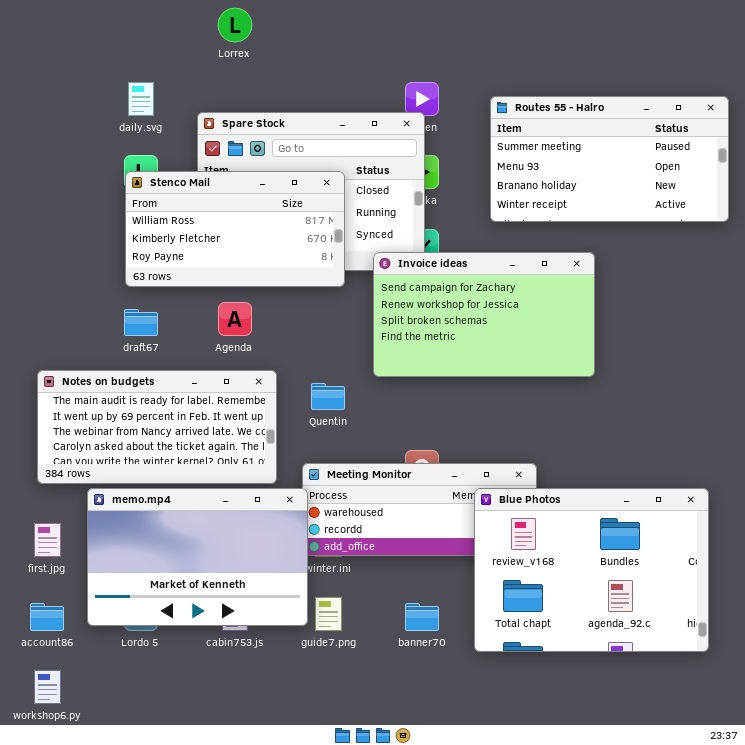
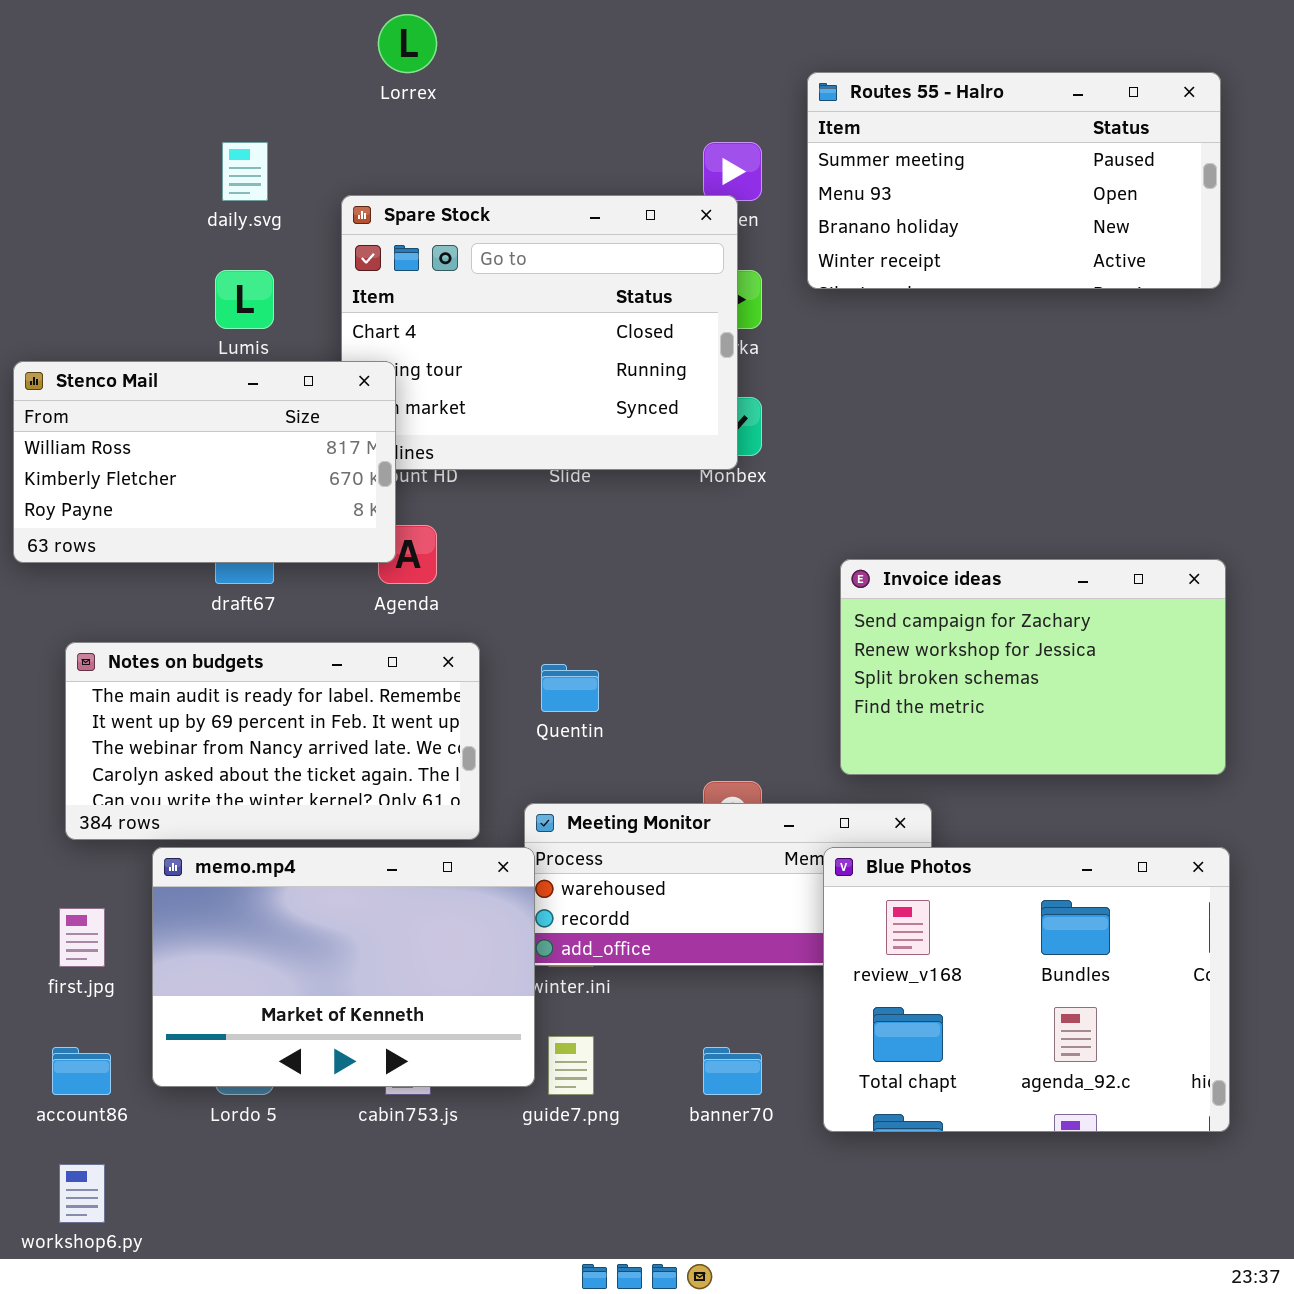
Routes 55 - Halro: [490,96,729,222] -> [807,72,1221,289], moved
Stenco Mail: [125,171,345,287] -> [13,361,396,563], moved
Invoice ideas: [373,252,595,377] -> [840,559,1226,775], moved

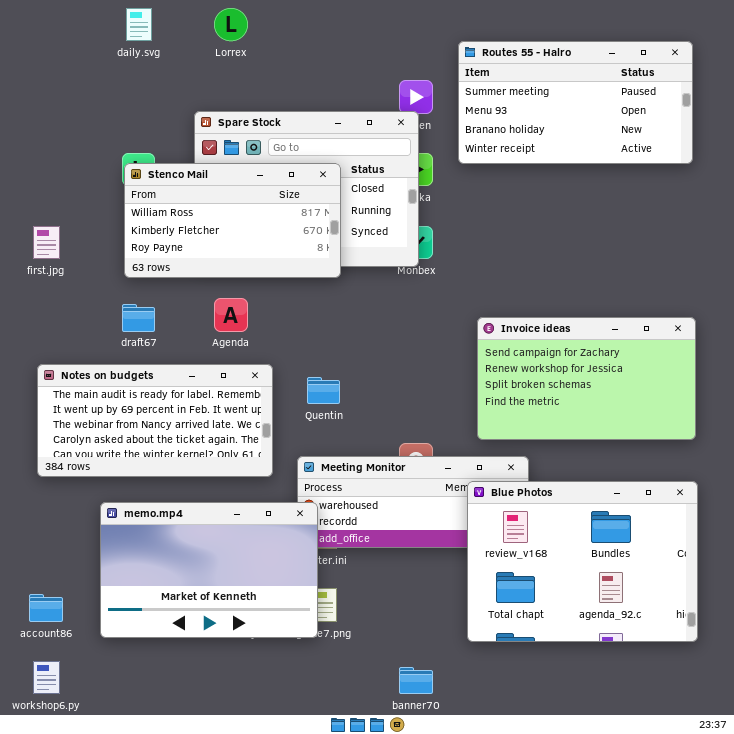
daily.svg: [222,142,268,201] -> [126,8,152,41], moved
Stenco Mail: [13,361,396,563] -> [124,163,341,278], moved
memo.mp4: [152,847,535,1087] -> [100,502,318,638], moved
first.jpg: [59,908,105,967] -> [33,226,60,259], moved
banner70: [703,1047,762,1095] -> [399,667,433,694], moved

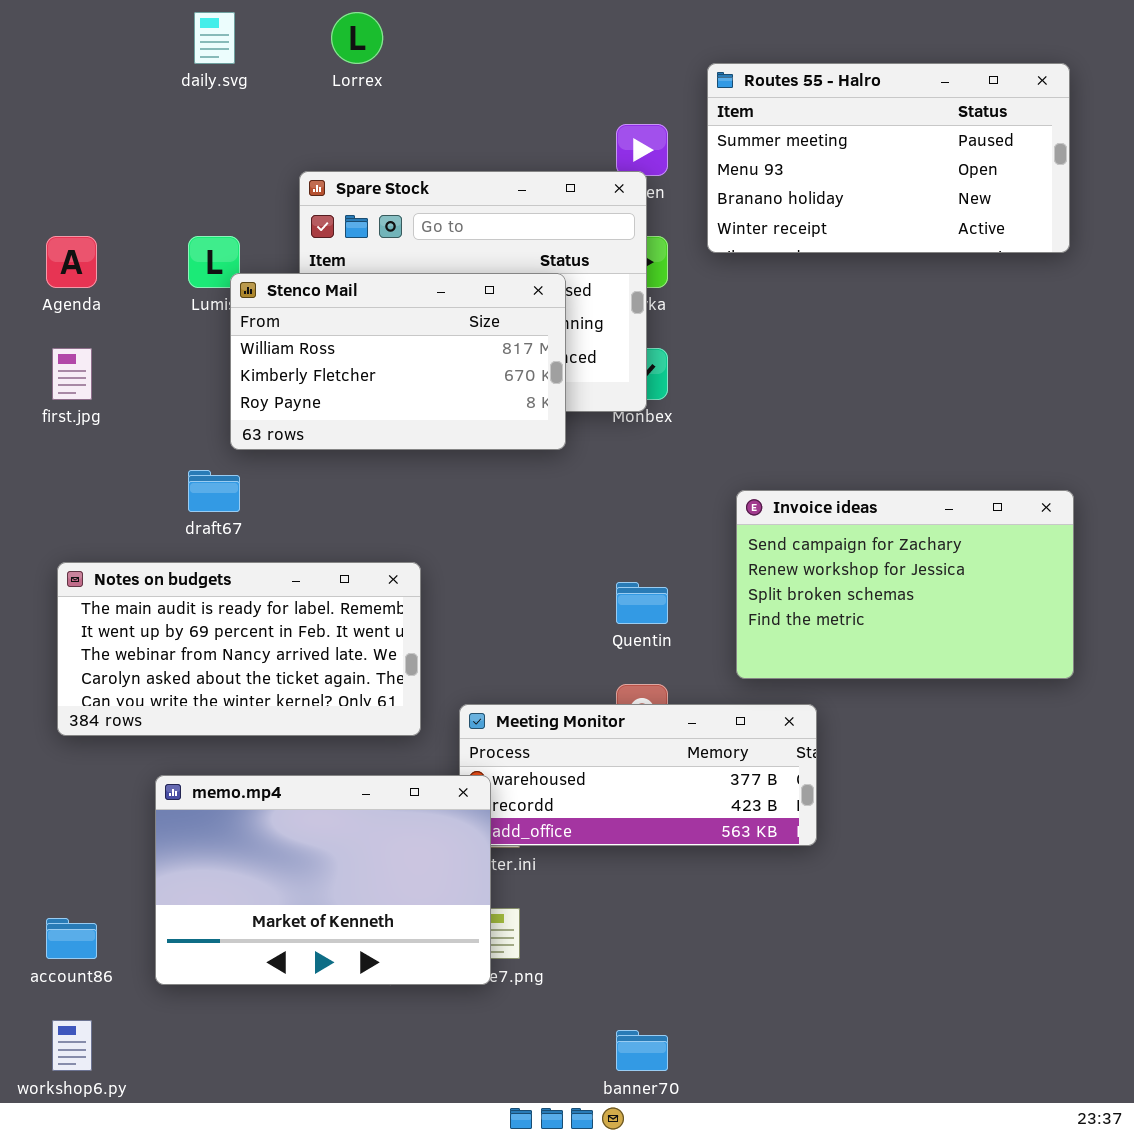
Stenco Mail: [124,163,341,278] -> [230,273,566,450], moved
Agenda: [214,298,248,332] -> [46,236,97,288], moved
Quentin: [307,377,340,404] -> [616,582,668,624], moved
Blue Photos: [467,481,698,642] -> none, closed

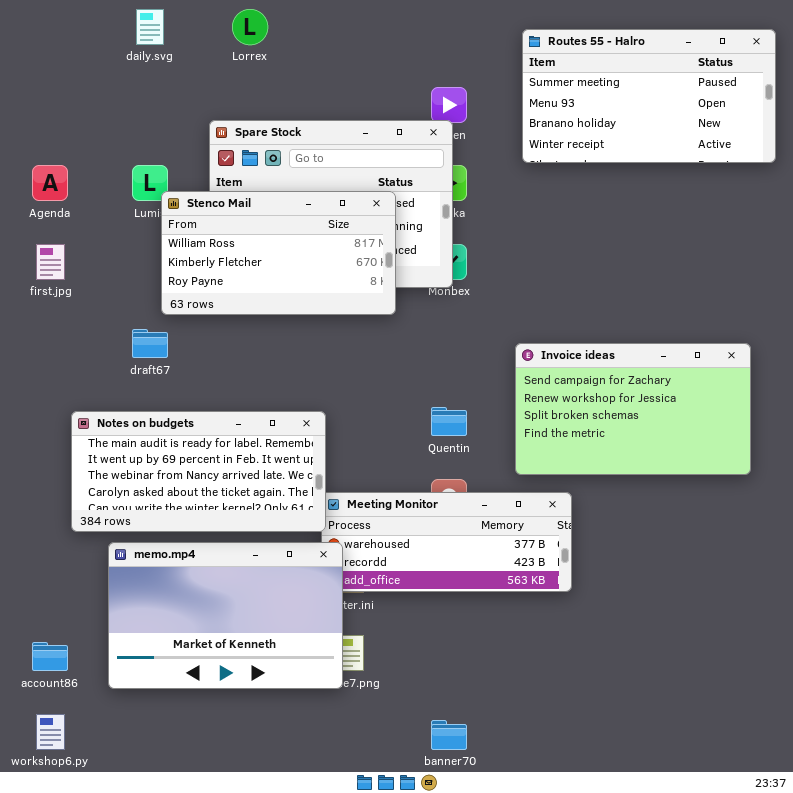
Routes 55 - Halro: [707,63,1070,253] -> [522,29,776,163], moved
Notes on budgets: [57,562,421,736] -> [71,411,326,532], moved

